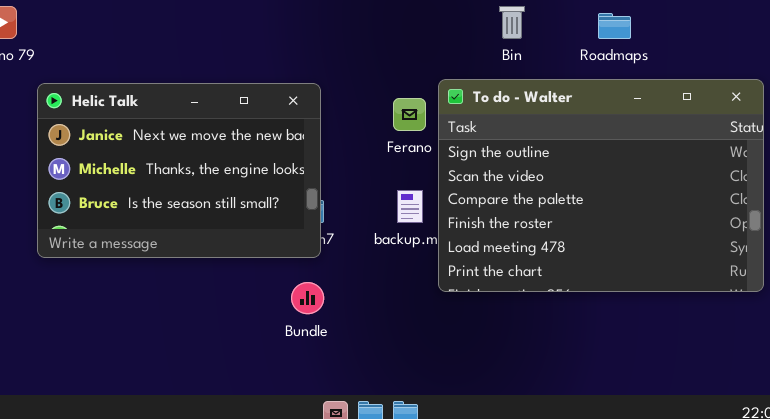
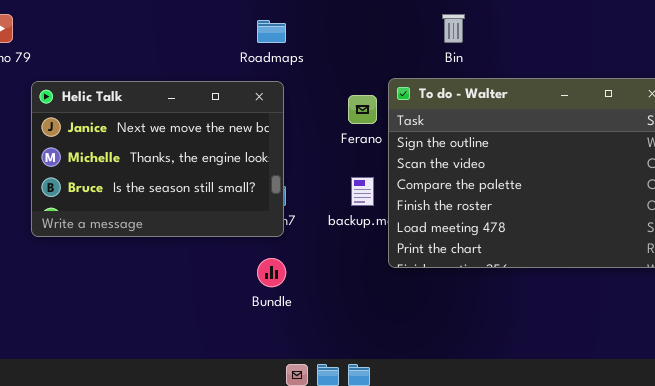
Roadmaps: [598,13,631,39] -> [257,20,286,43], moved

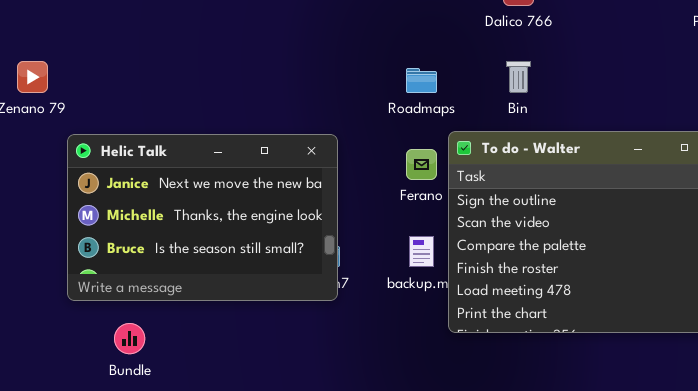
Roadmaps: [257,20,286,43] -> [406,68,437,93], moved
Bundle: [257,258,286,287] -> [114,323,145,354], moved

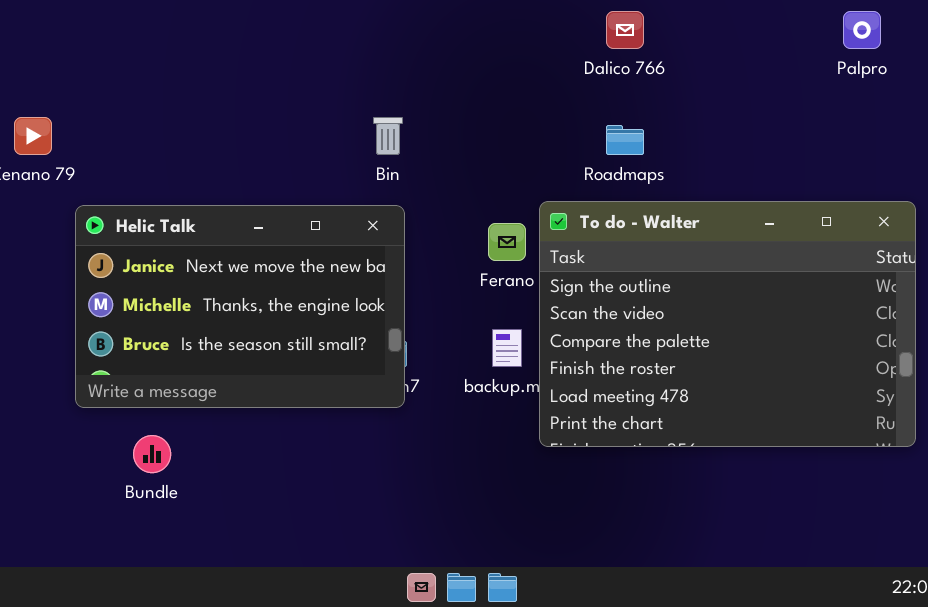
Bin: [506,61,531,93] -> [373,117,403,155], moved
Roadmaps: [406,68,437,93] -> [606,125,644,155], moved

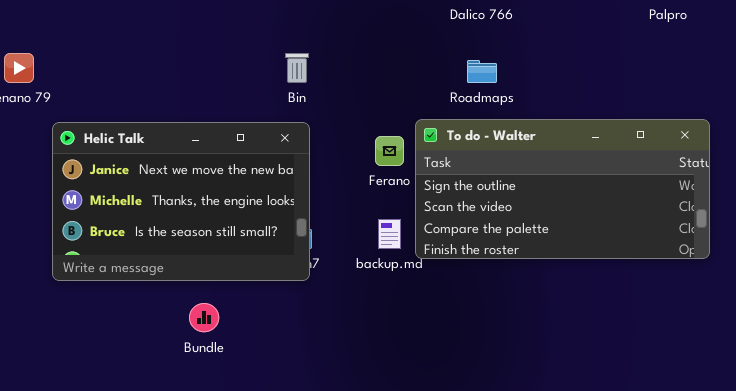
To do - Walter: [539,201,916,447] -> [415,119,710,259], resized
Bundle: [133,435,171,473] -> [189,303,219,332], moved

